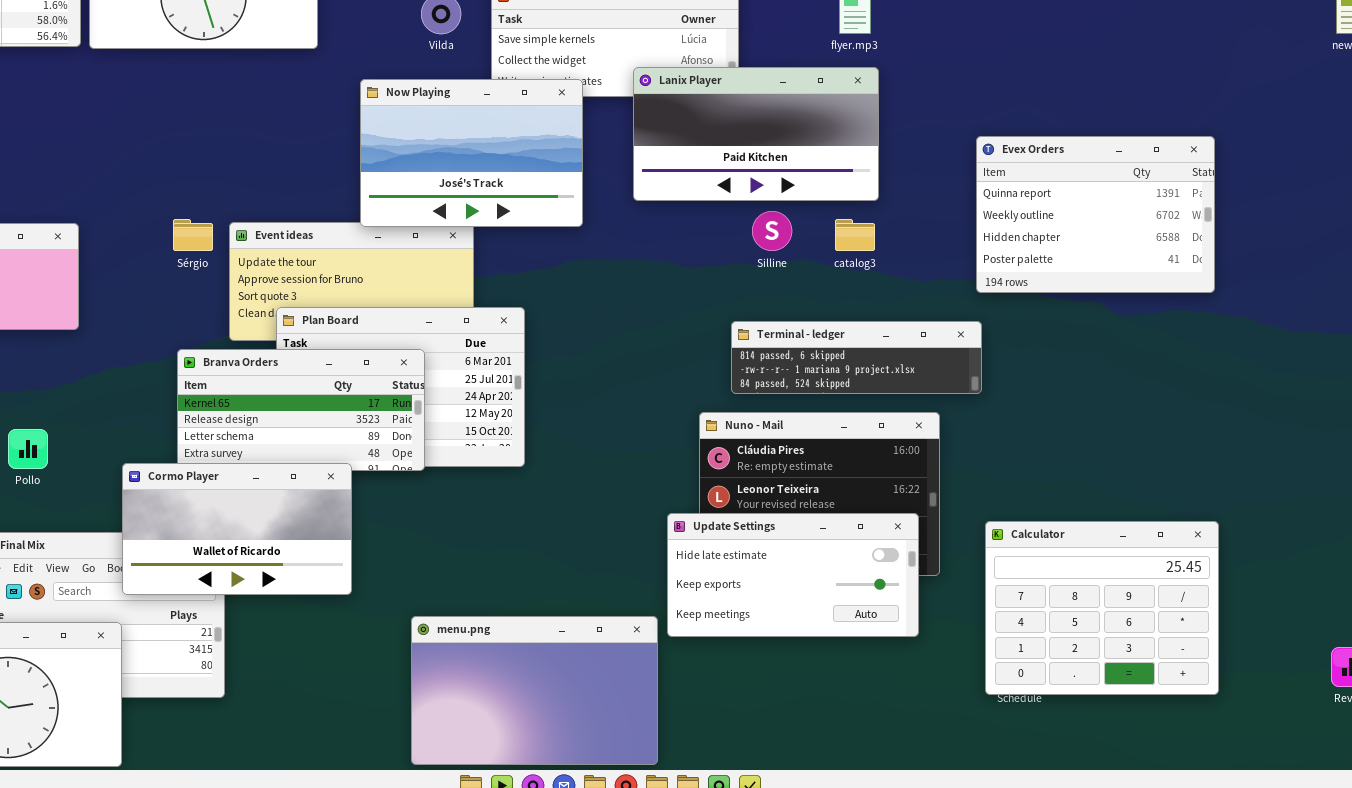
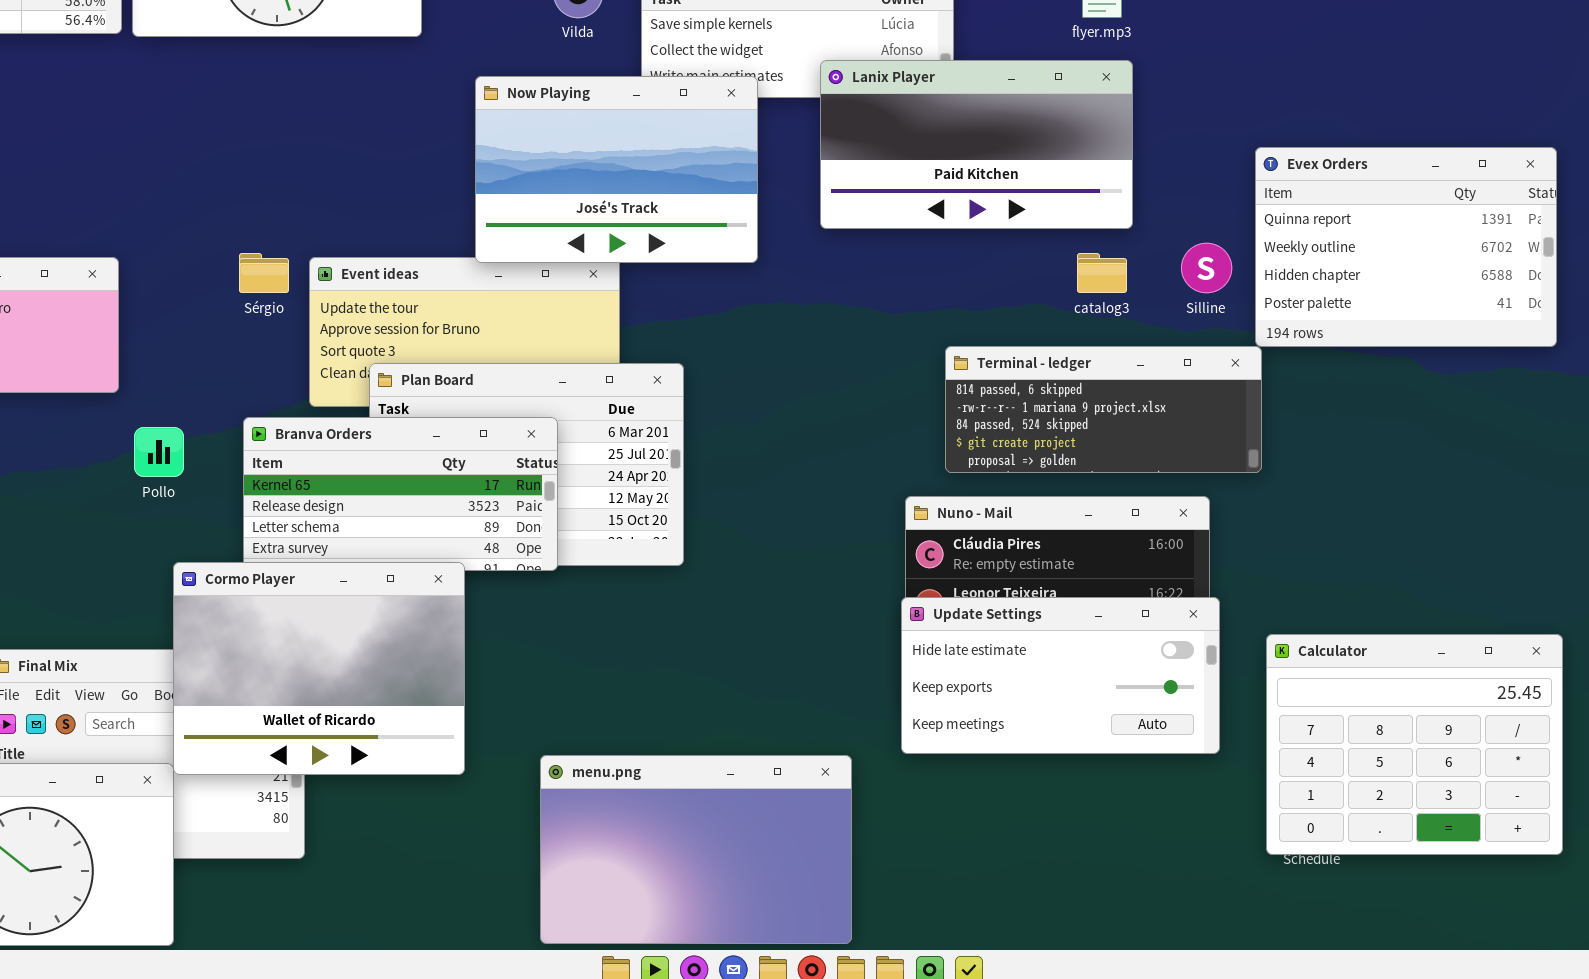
Silline: [752,211,792,251] -> [1181,243,1232,293], moved
Terminal - ledger: [731,321,982,394] -> [945,346,1262,473], resized
Pollo: [8,429,48,469] -> [134,427,184,477], moved
Cormo Player: [122,463,352,595] -> [173,562,465,775], resized
Update Settings: [667,513,919,637] -> [901,597,1220,754], moved

